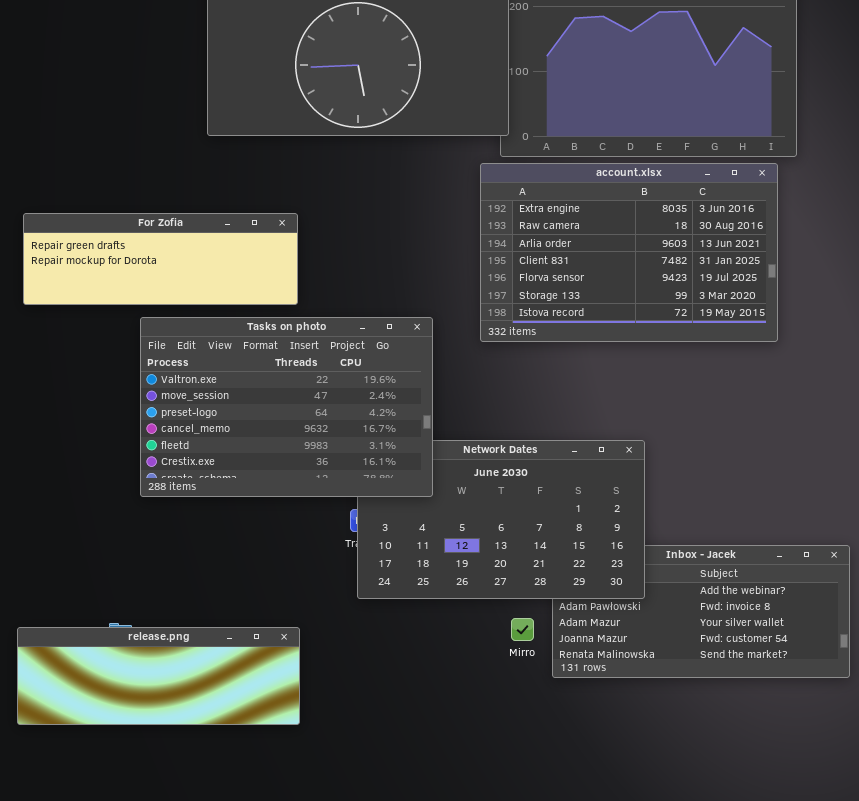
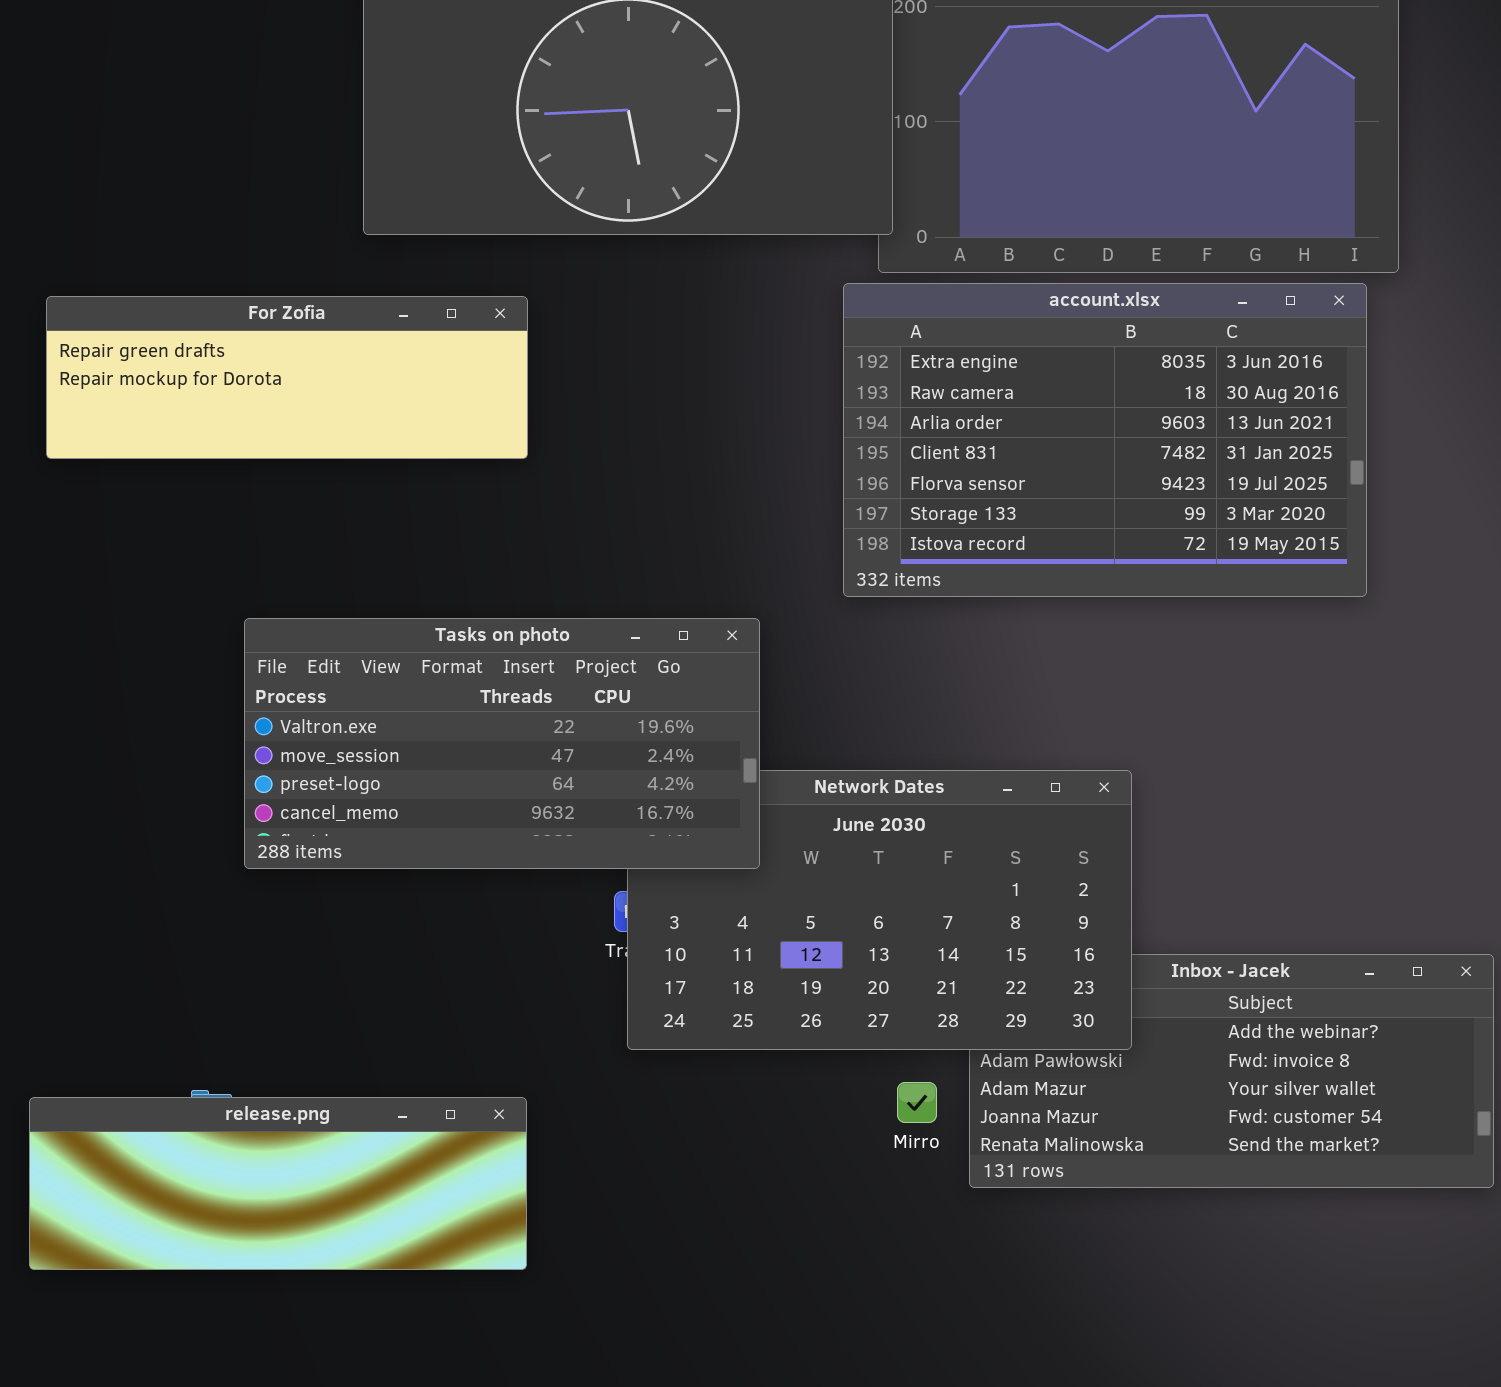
For Zofia: [23,213,298,305] -> [46,296,528,459], moved
Tasks on photo: [140,317,433,497] -> [244,618,760,869], resized

